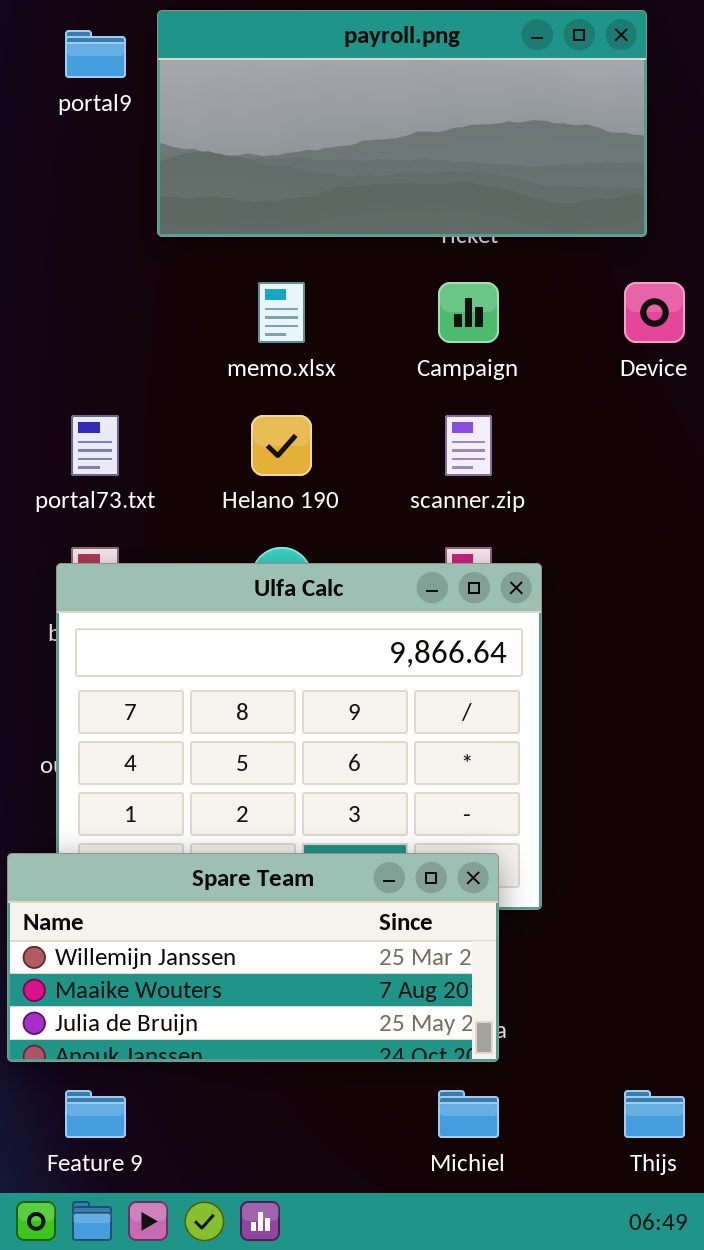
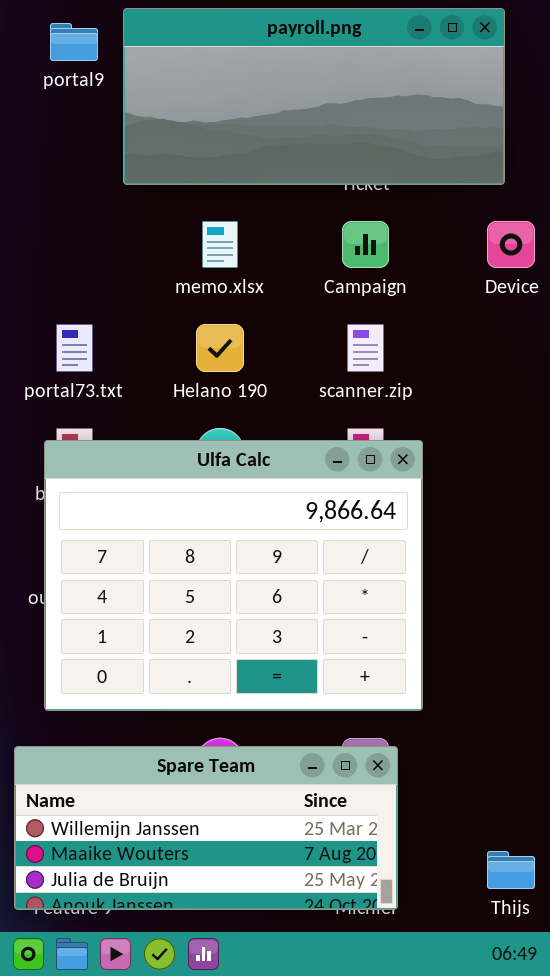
Spare Team: [7,853,499,1062] -> [14,746,398,910], moved

